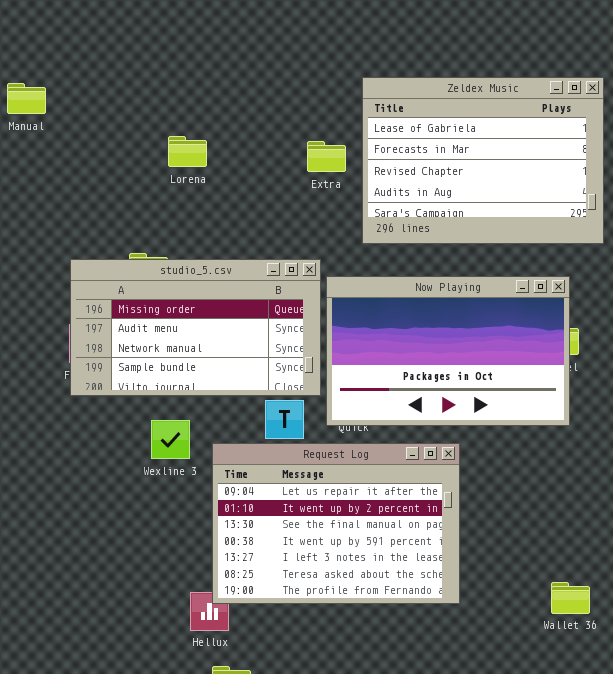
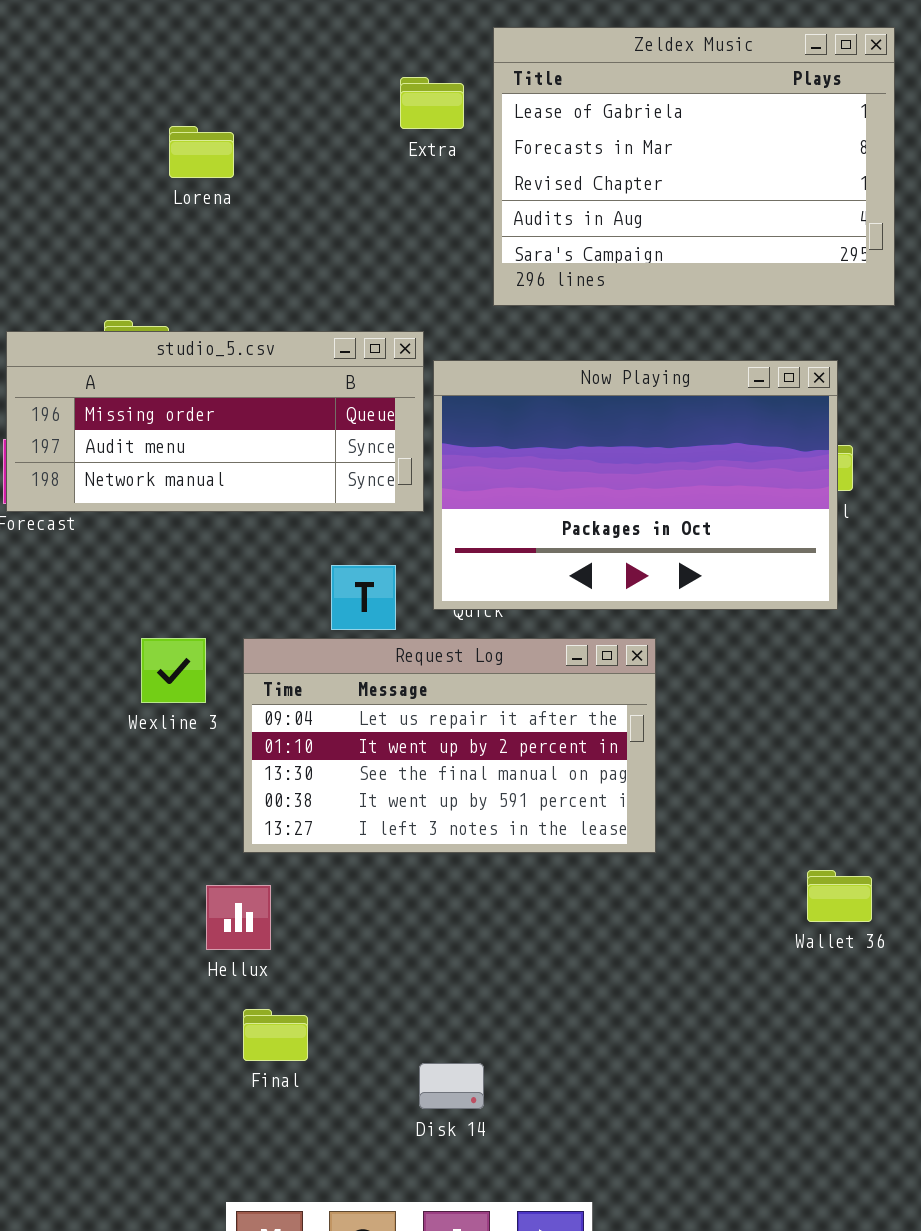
Extra: [307,141,346,172] -> [400,77,464,129], moved
studio_5.csv: [70,259,321,396] -> [6,331,424,512], resized
Wexline 3: [151,420,190,459] -> [141,638,206,703], moved
Request Log: [212,443,460,604] -> [243,638,656,853], resized

